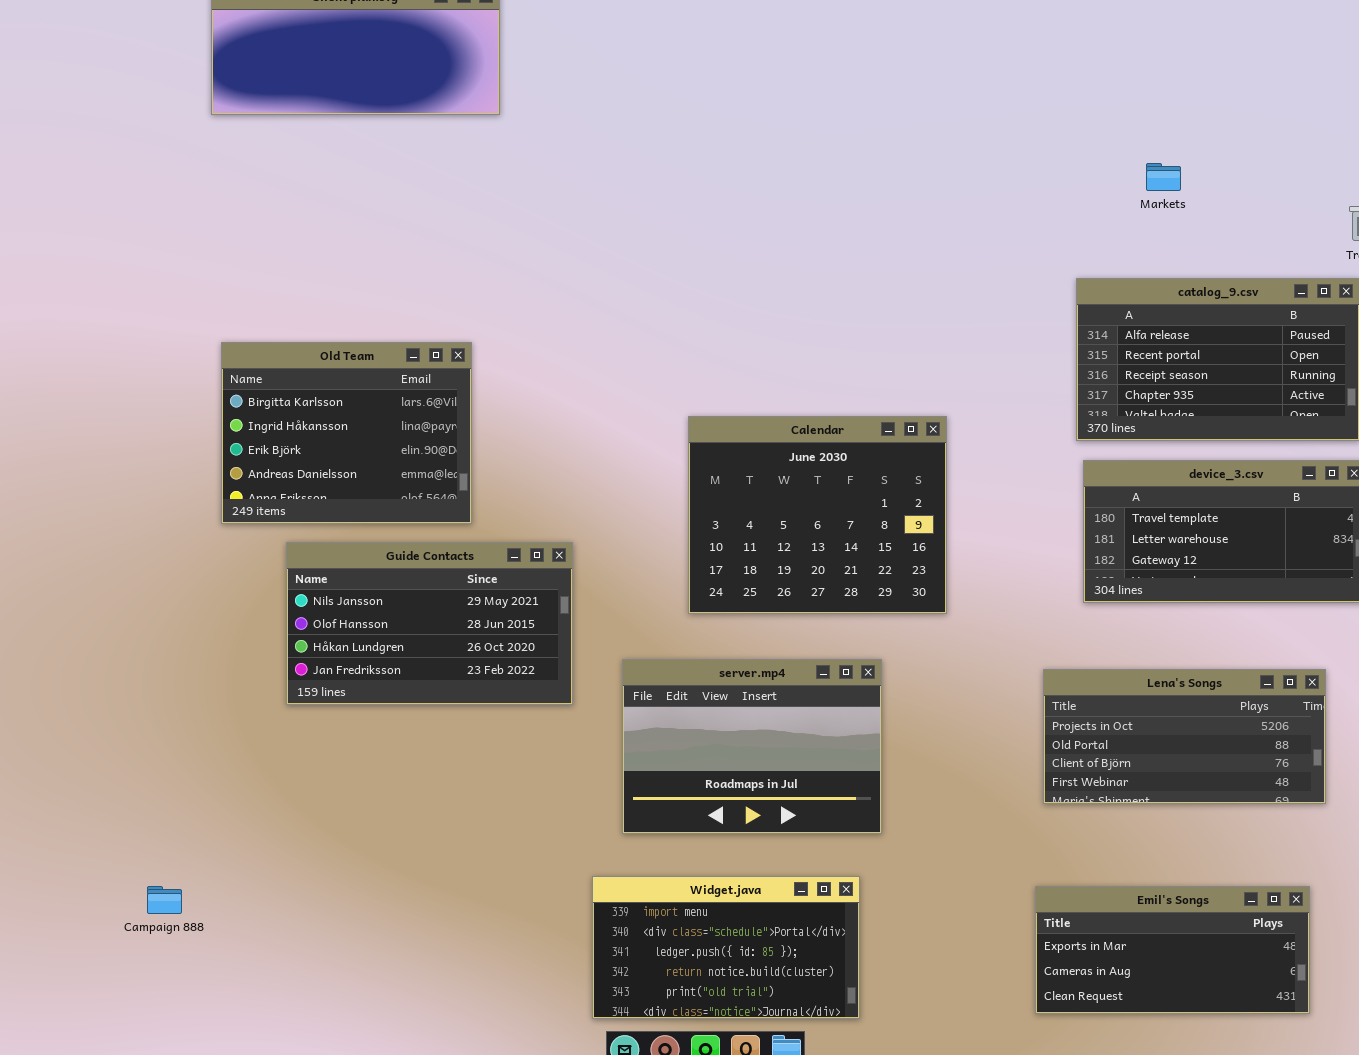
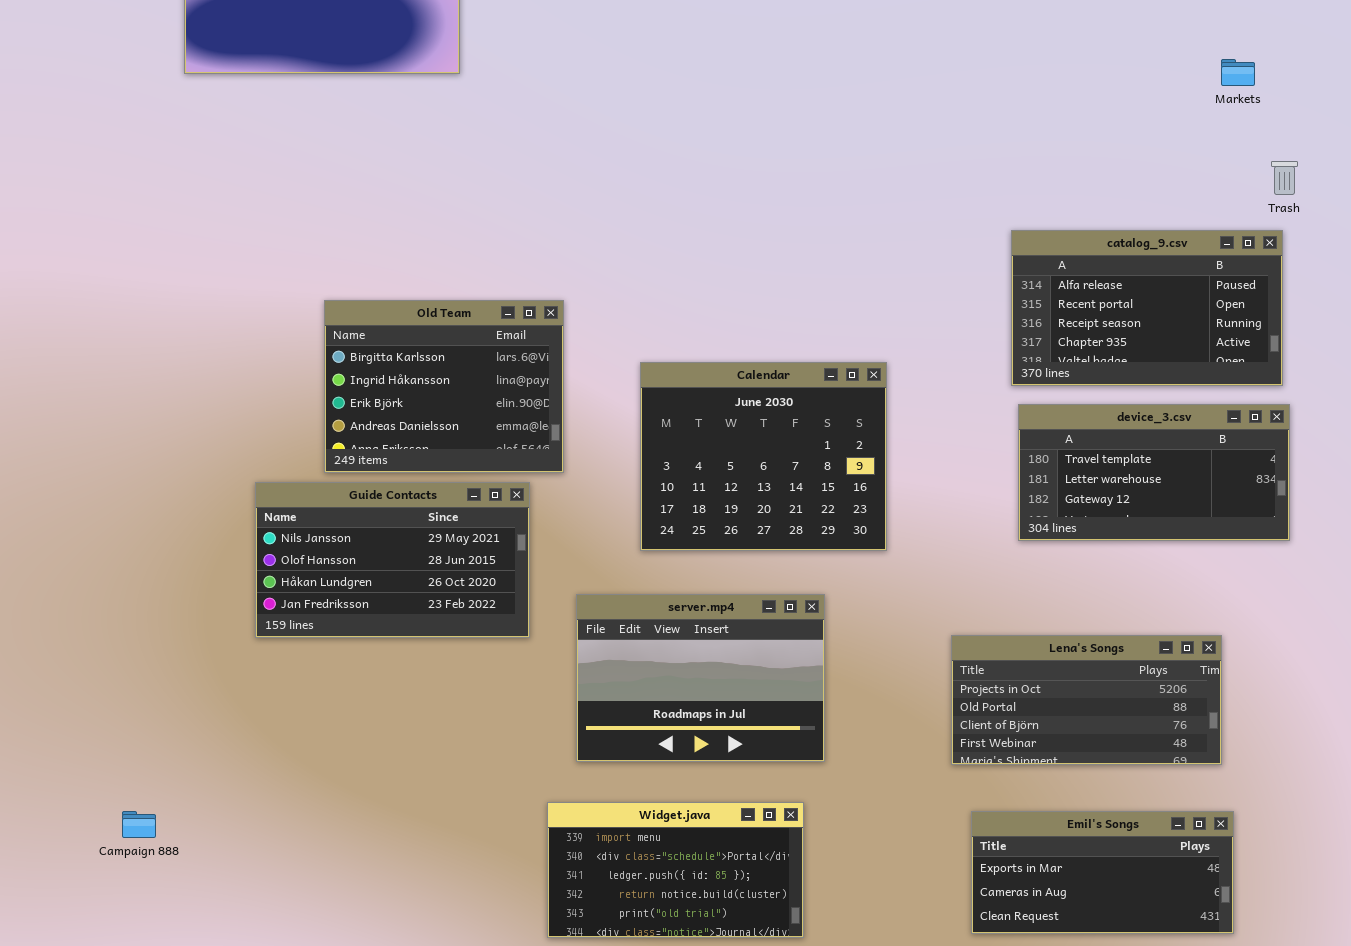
Markets: [1146,163,1181,191] -> [1221,59,1255,86], moved
Old Team: [221,342,472,524] -> [324,300,564,473], moved
Lena's Songs: [1043,669,1326,804] -> [951,635,1222,765], moved

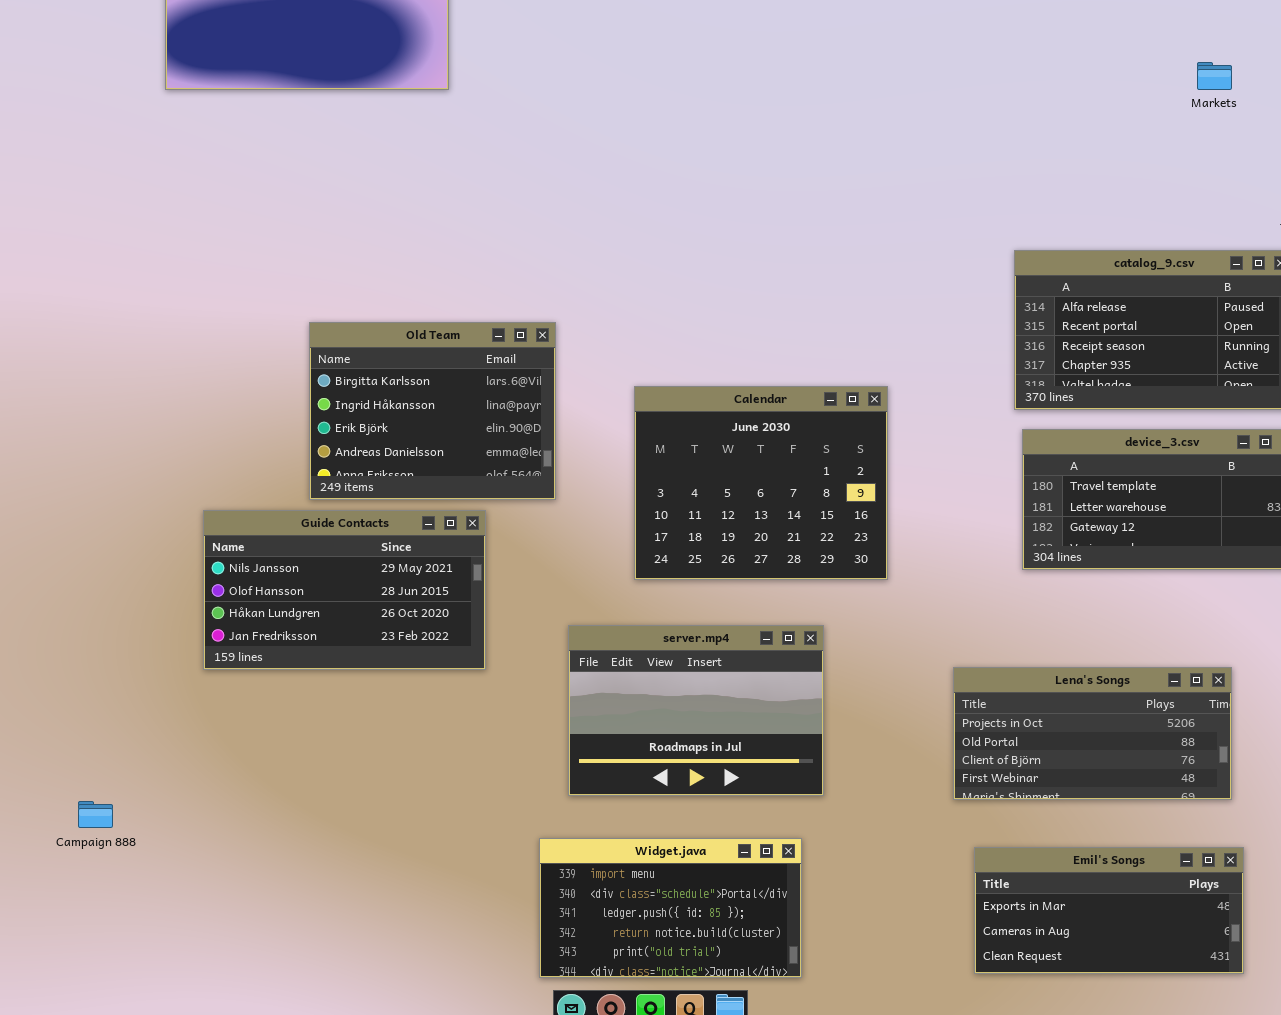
Markets: [1221,59,1255,86] -> [1197,62,1232,90], moved
Guide Contacts: [255,482,530,638] -> [203,510,486,670], moved
Campaign 888: [122,811,156,838] -> [78,801,113,828], moved

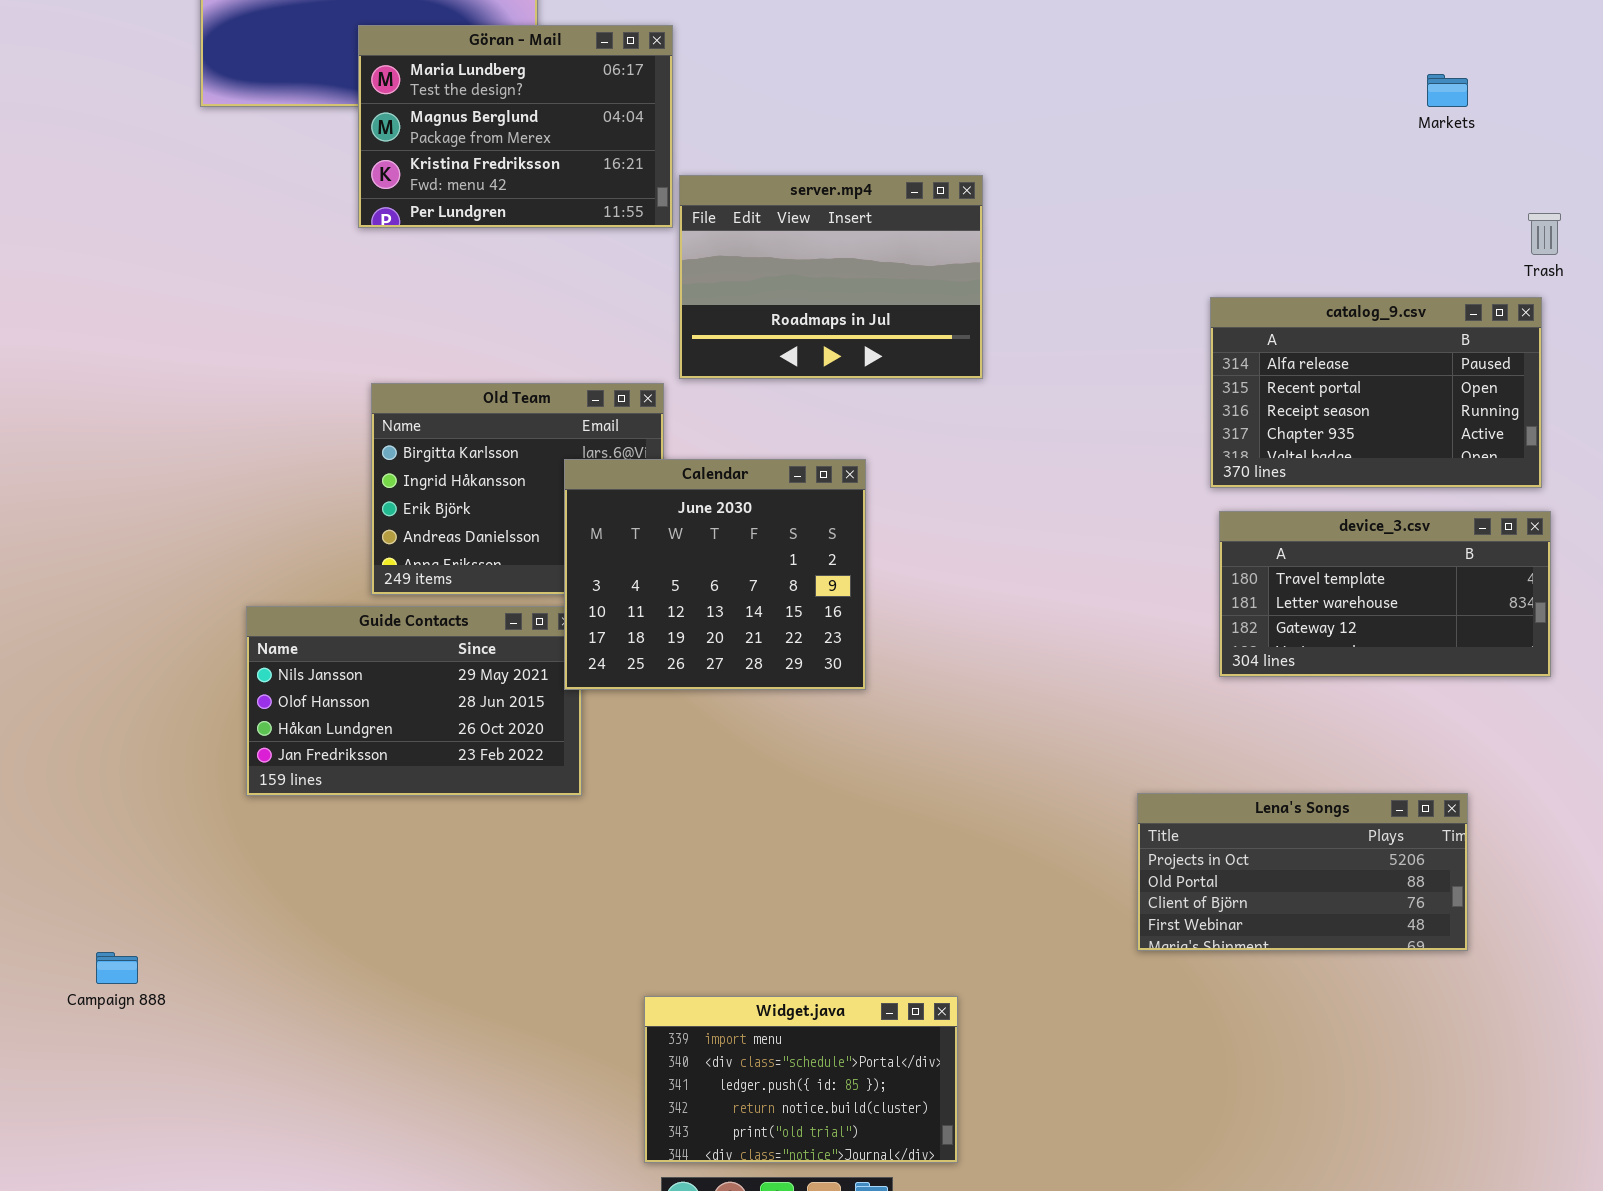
Göran - Mail: none -> [358,25,673,228], opened
Calendar: [634,386,888,580] -> [564,459,866,690], moved
server.mp4: [568,625,824,796] -> [679,175,983,379], moved
Emil's Songs: [974,847,1244,974] -> none, closed

